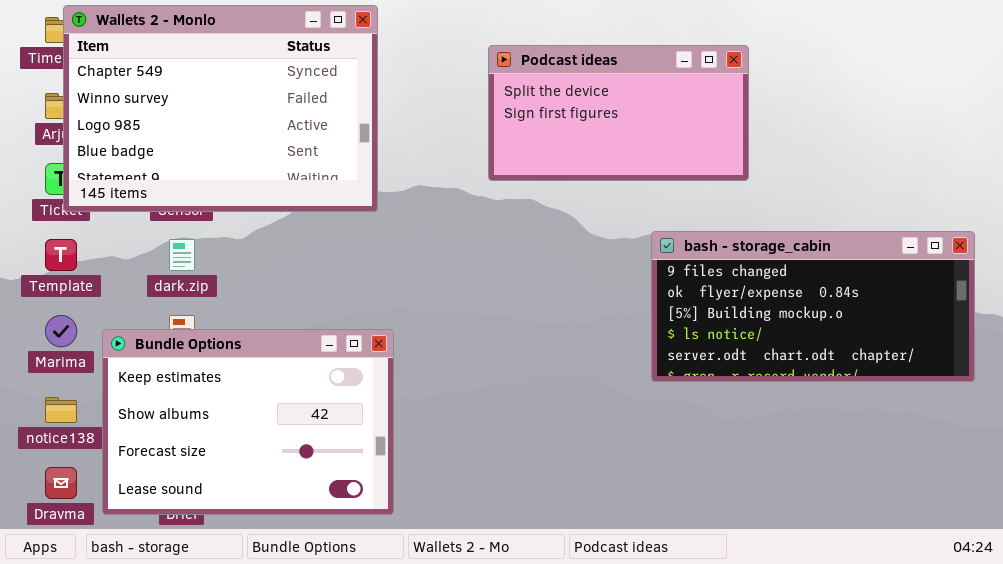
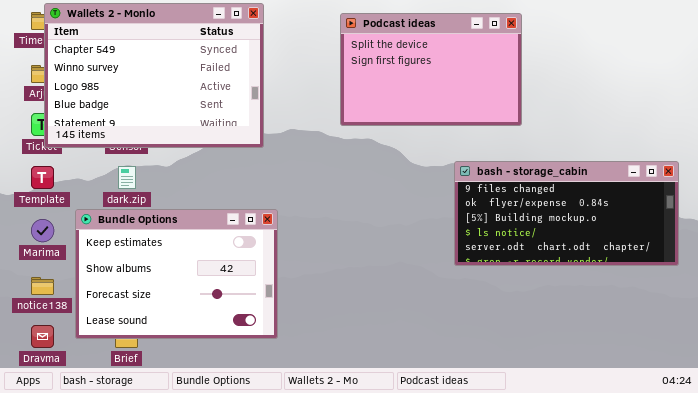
Podcast ideas: [488,45,749,181] -> [340,13,522,126], resized
Bundle Options: [102,329,394,515] -> [75,209,278,339], moved

